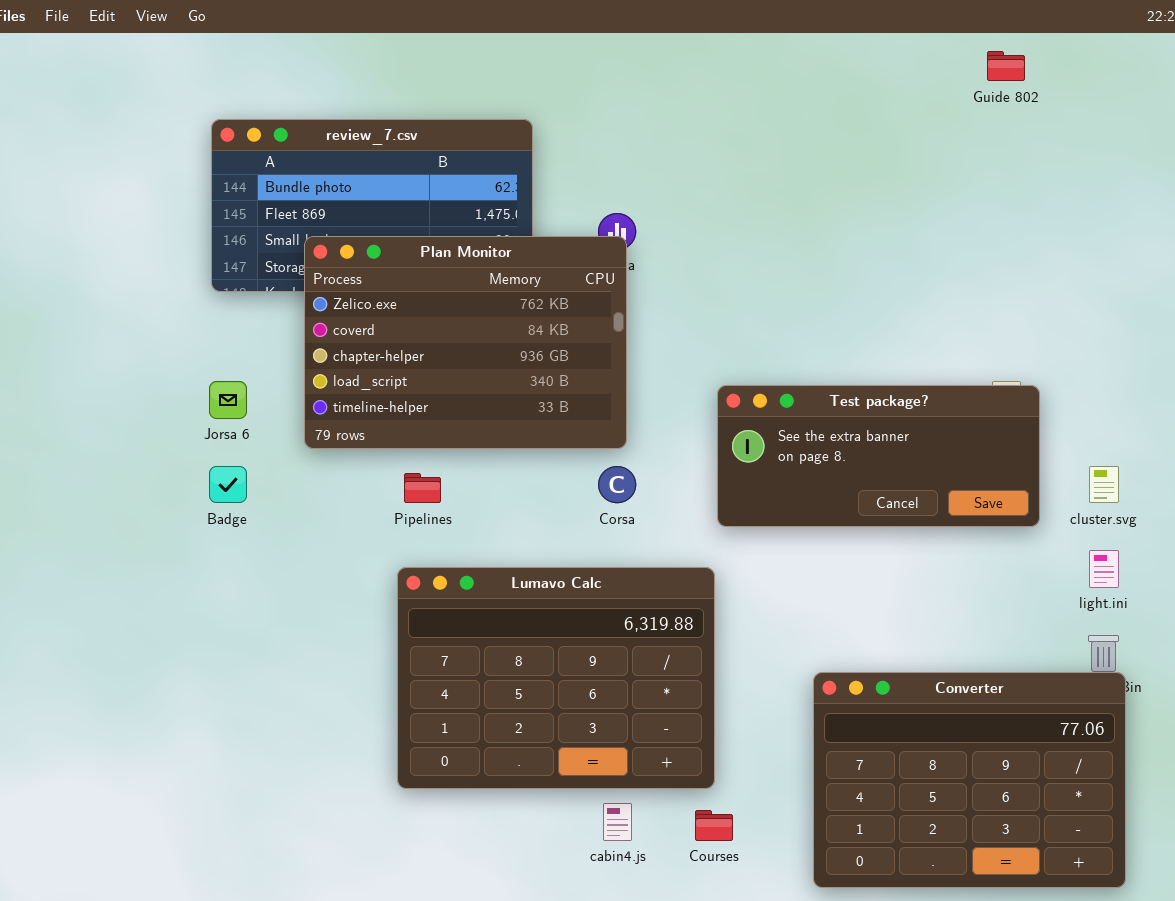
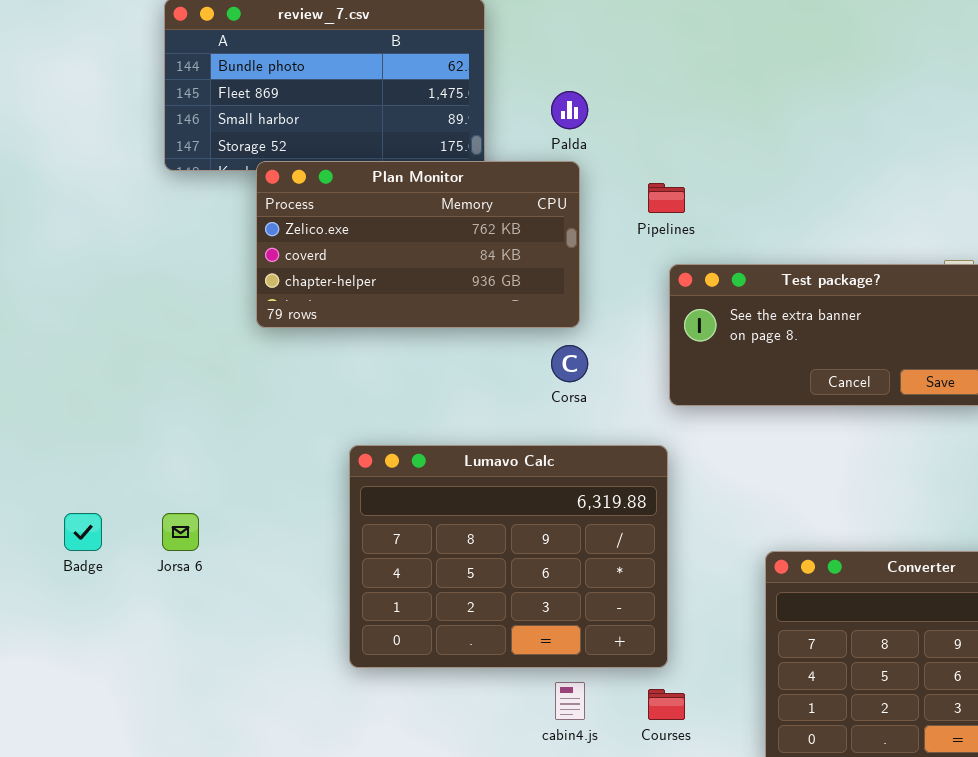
Plan Monitor: [304,236,627,449] -> [256,161,580,328], resized
Jorsa 6: [209,381,247,419] -> [162,513,199,551], moved
Badge: [209,466,247,503] -> [64,513,102,551], moved
Pipelines: [404,473,441,503] -> [648,183,685,213], moved

